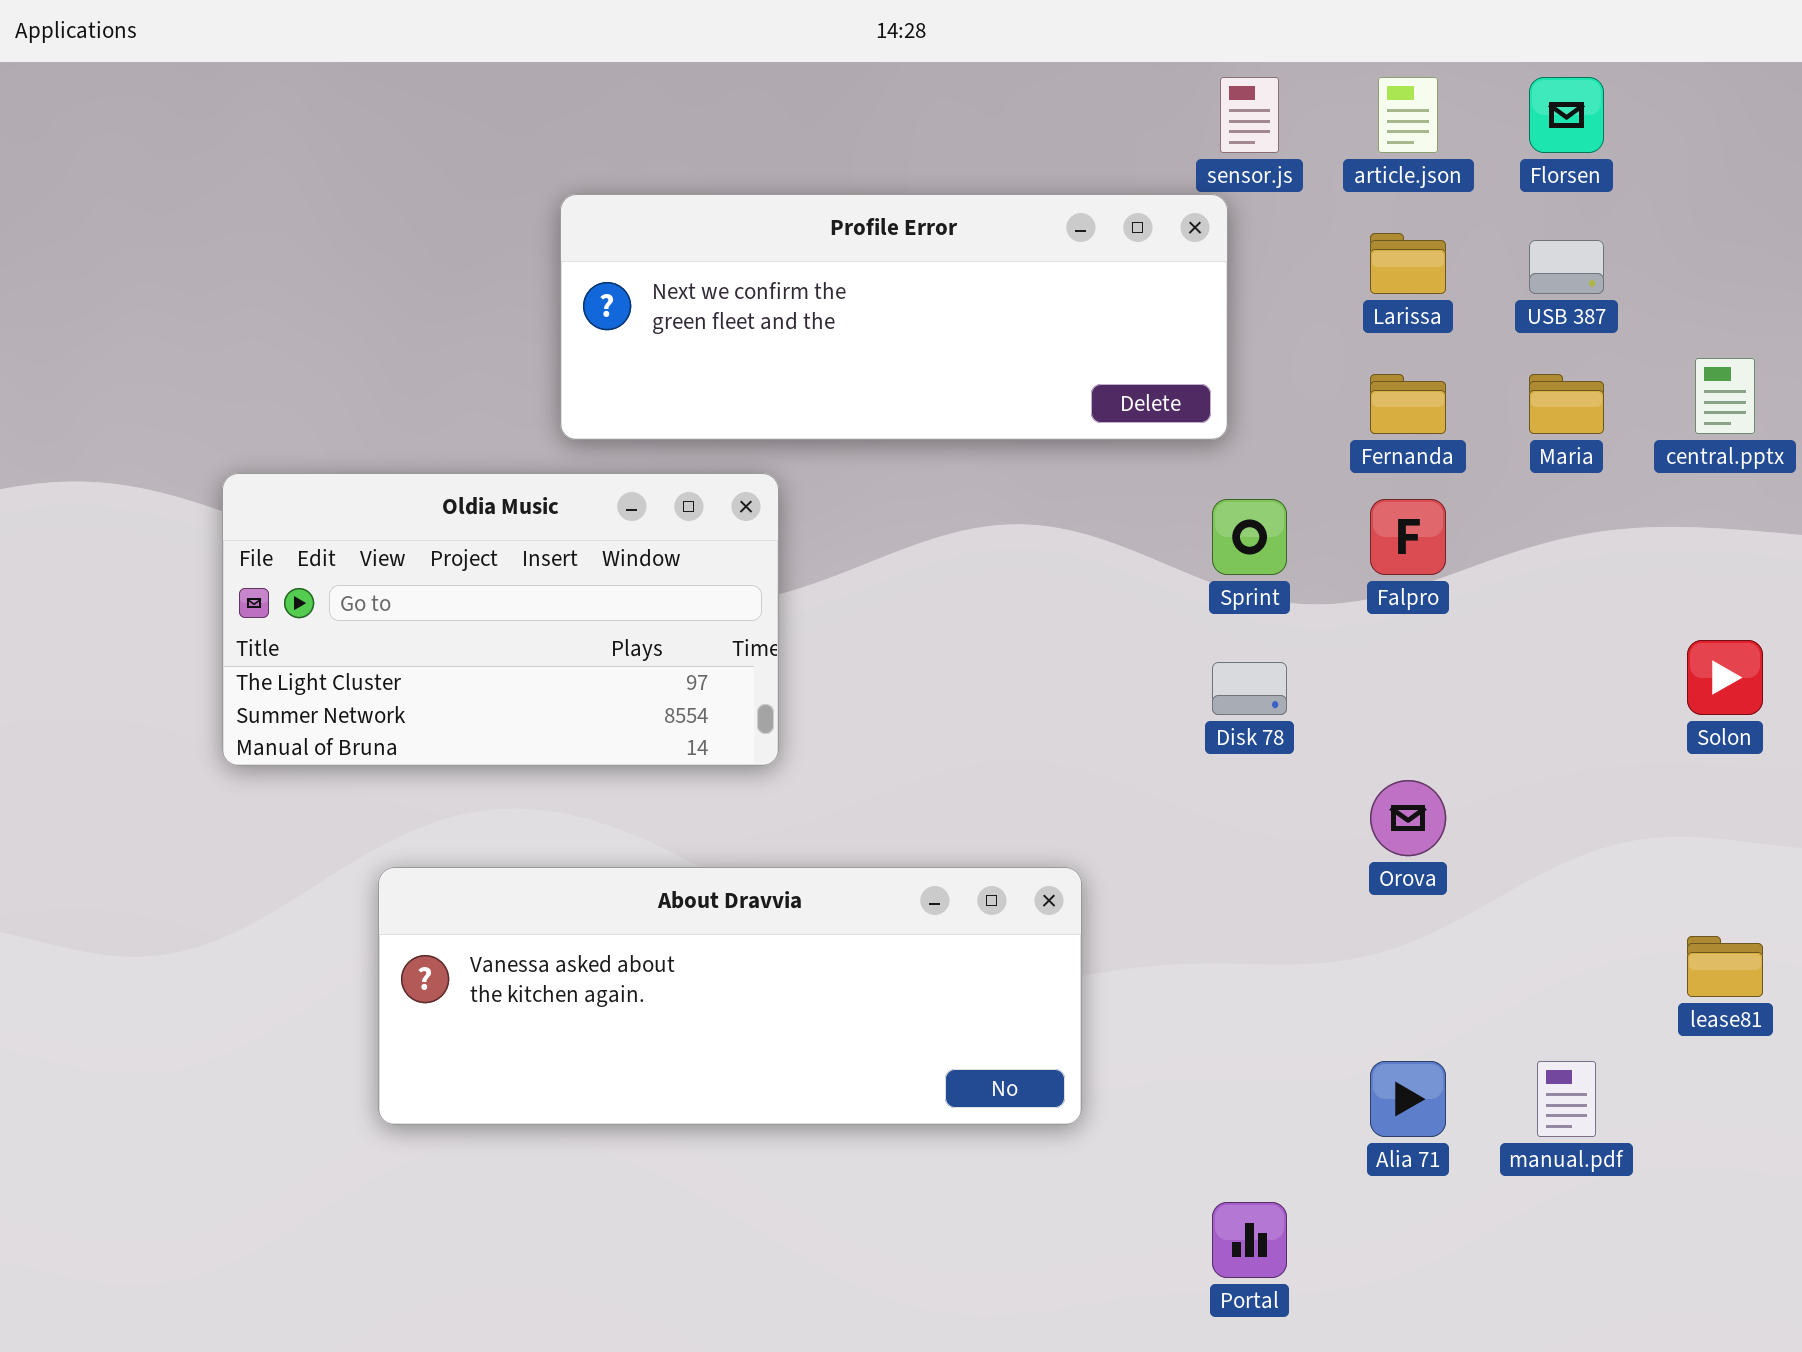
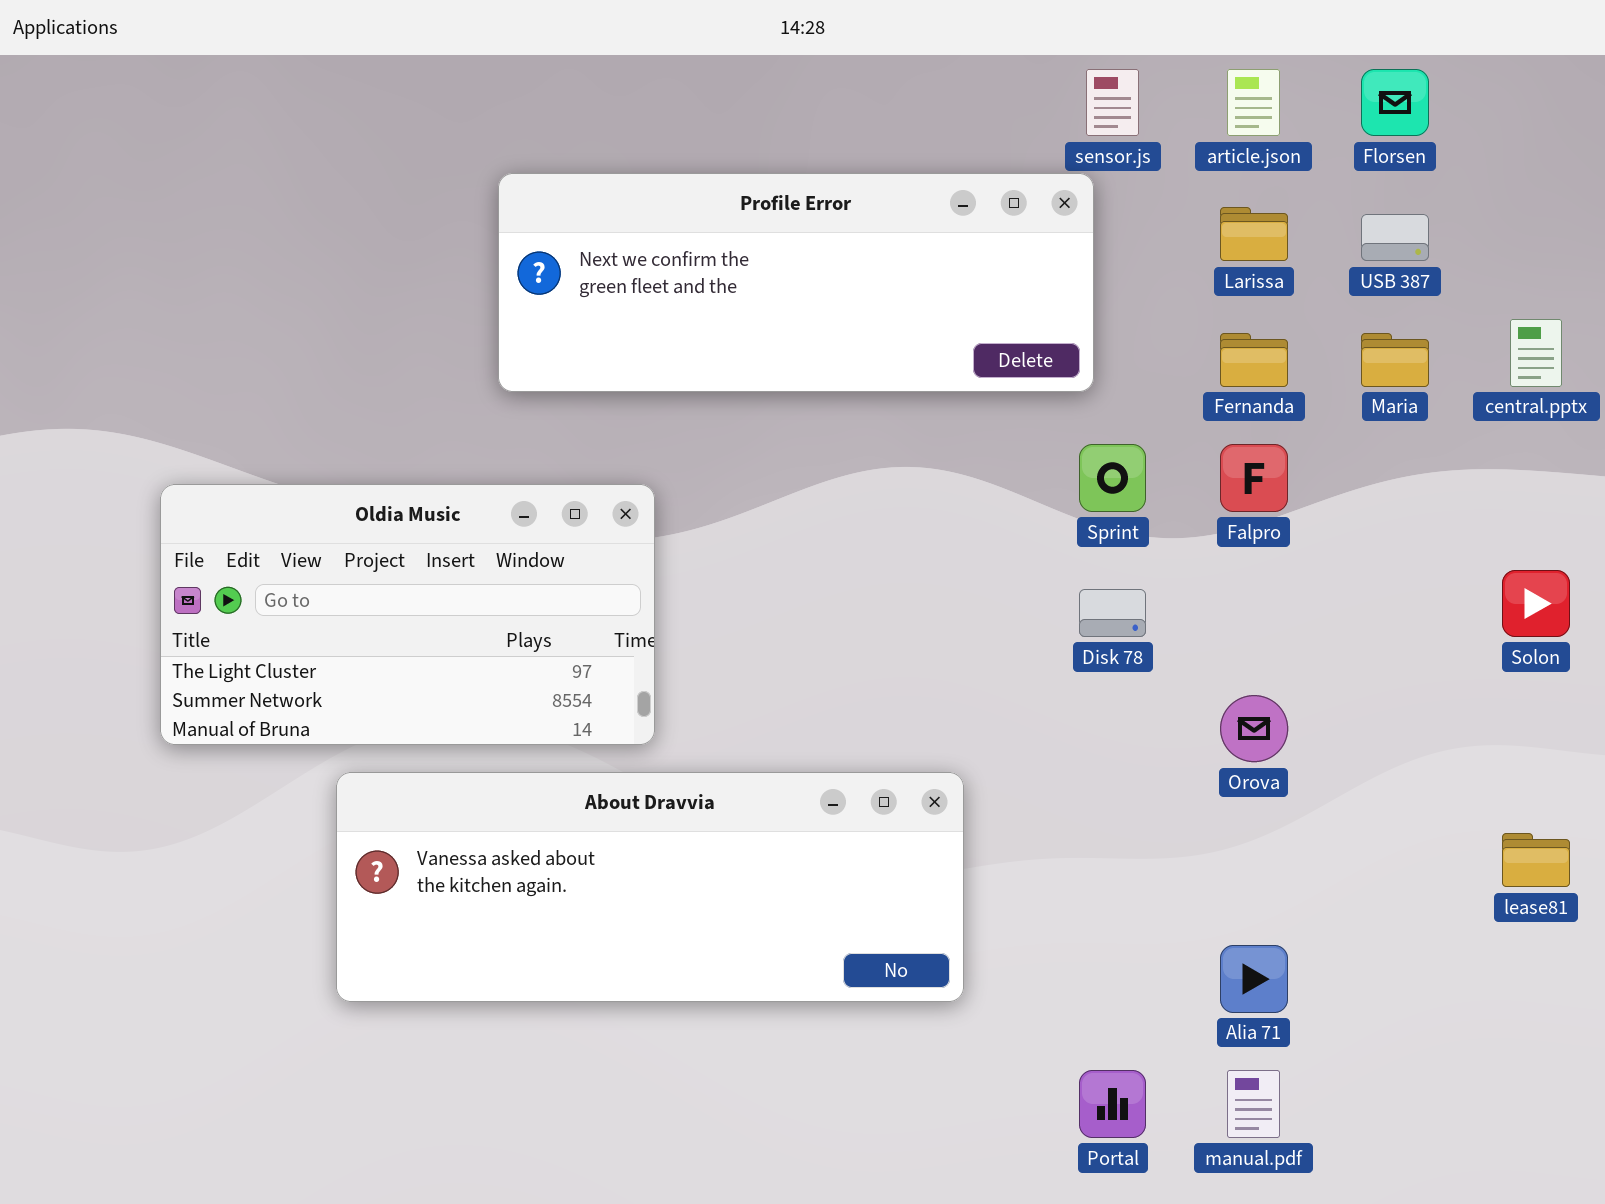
Oldia Music: [222,473,779,766] -> [160,484,655,745], moved
manual.pdf: [1537,1061,1596,1137] -> [1227,1070,1280,1138], moved

